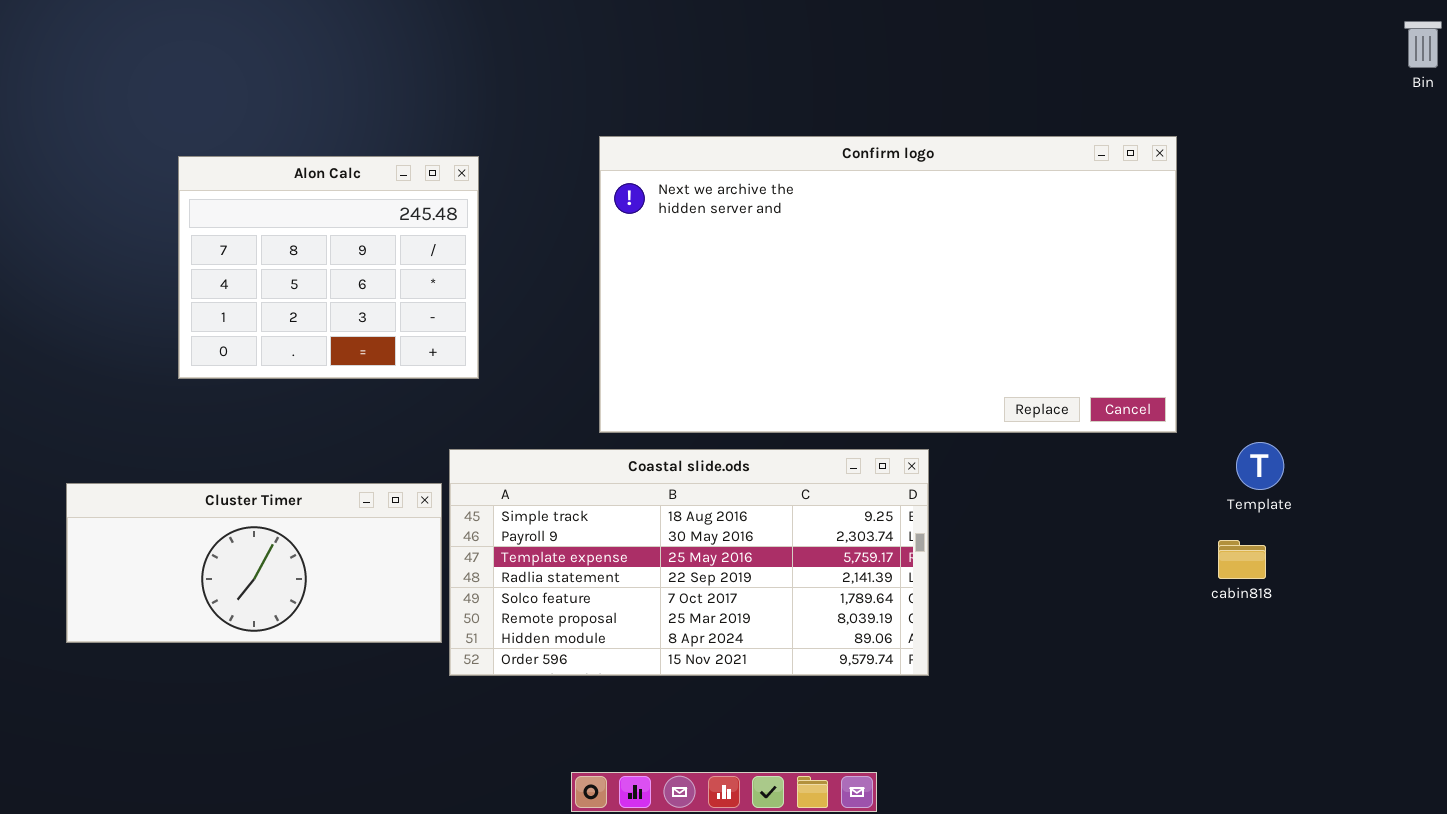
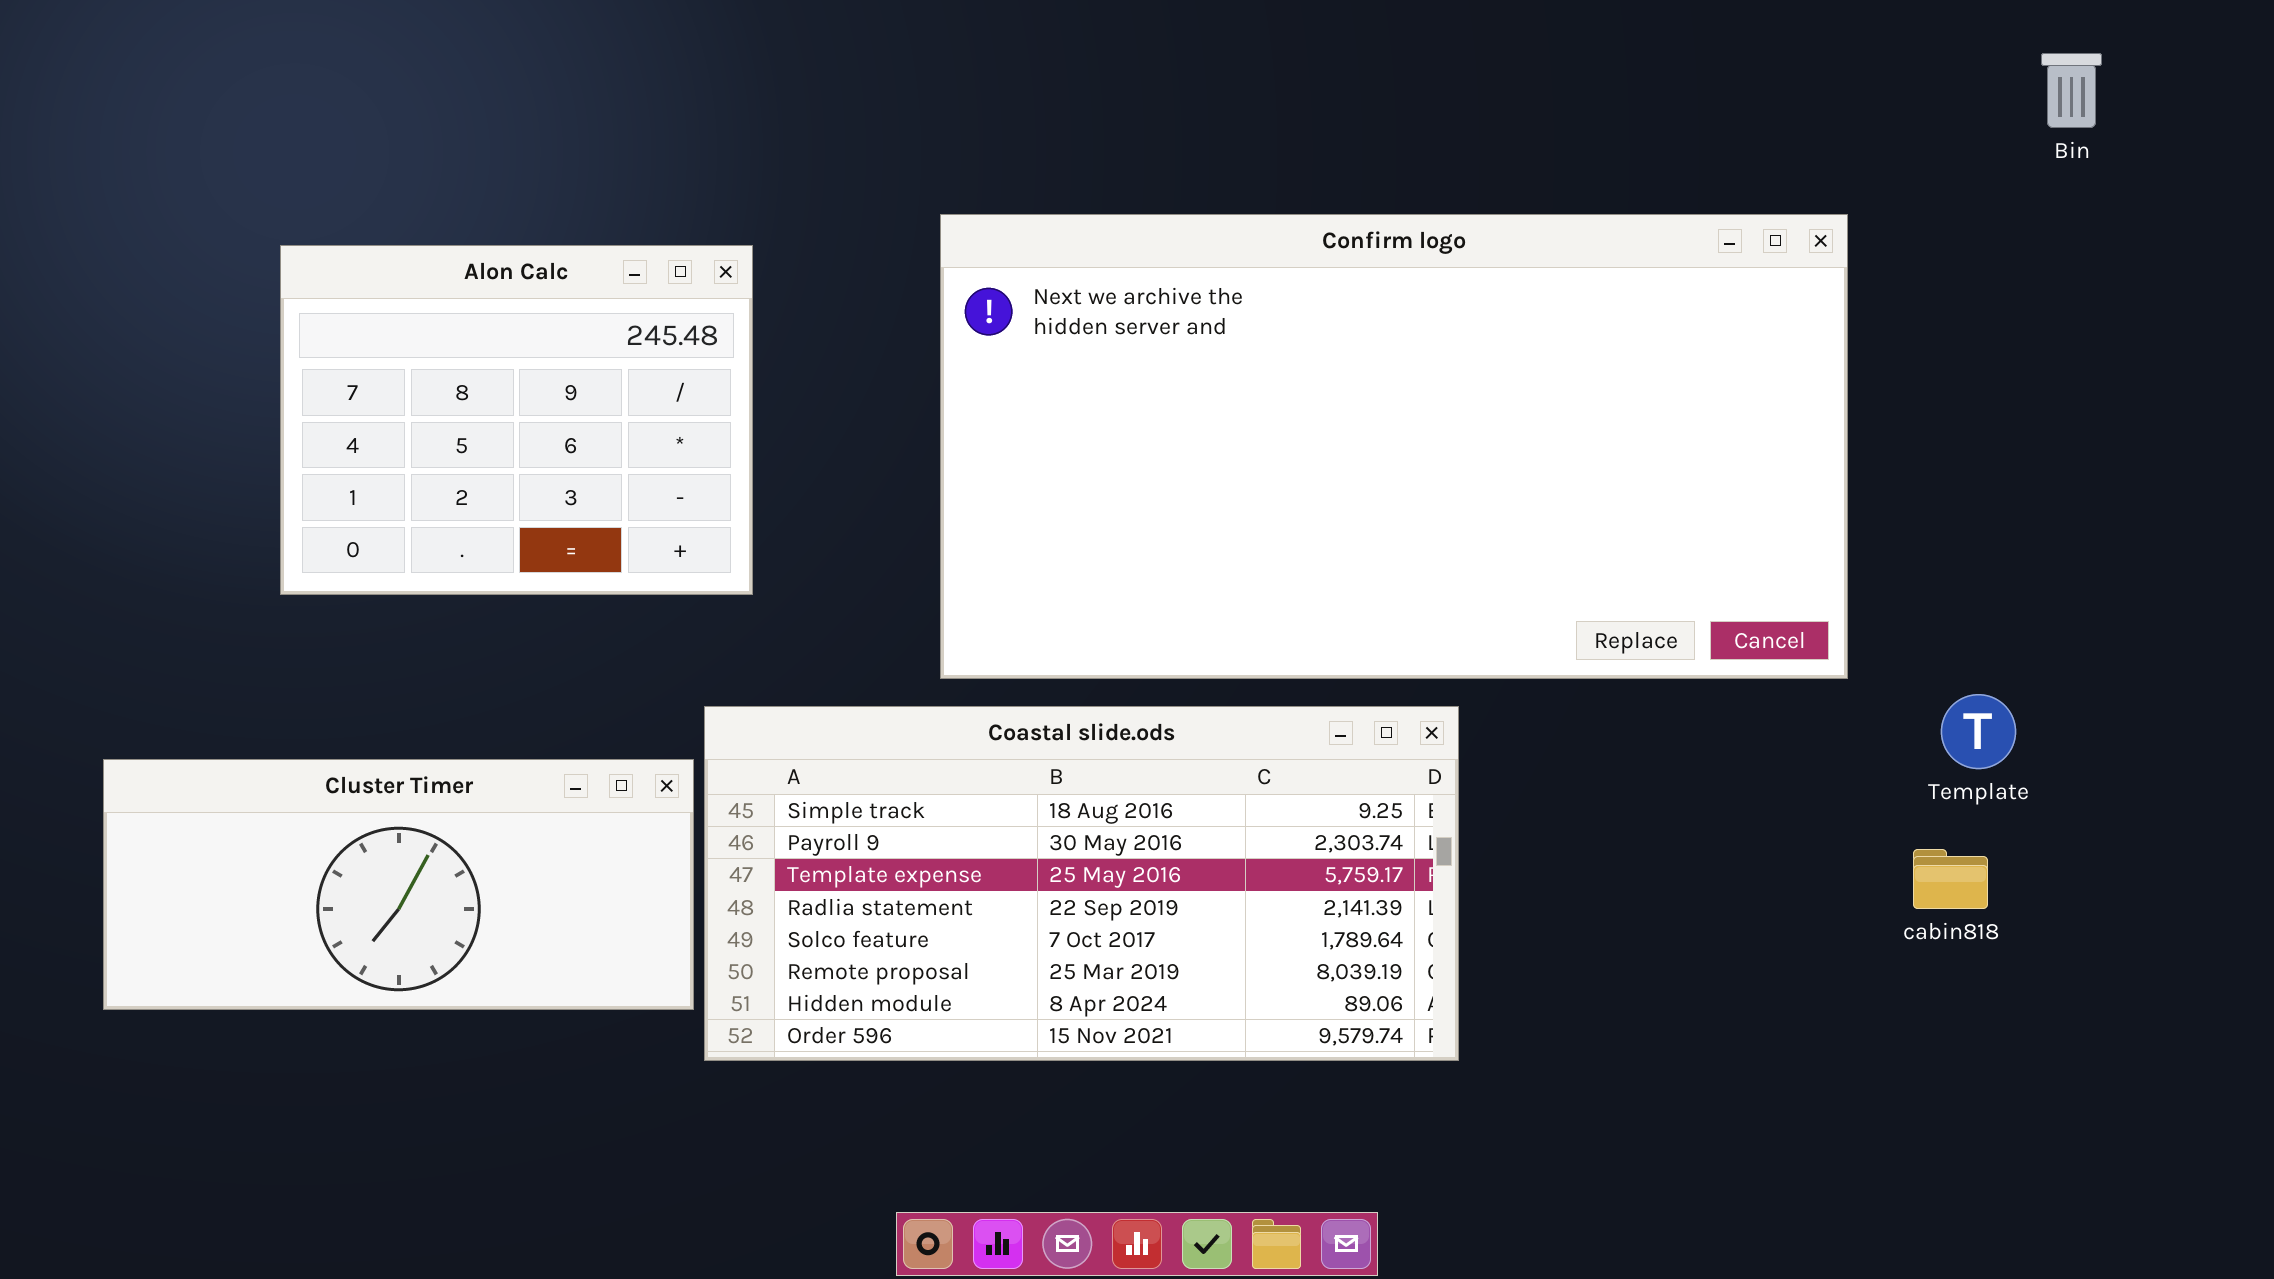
Bin: [1404,21,1442,68] -> [2041,53,2102,128], moved

